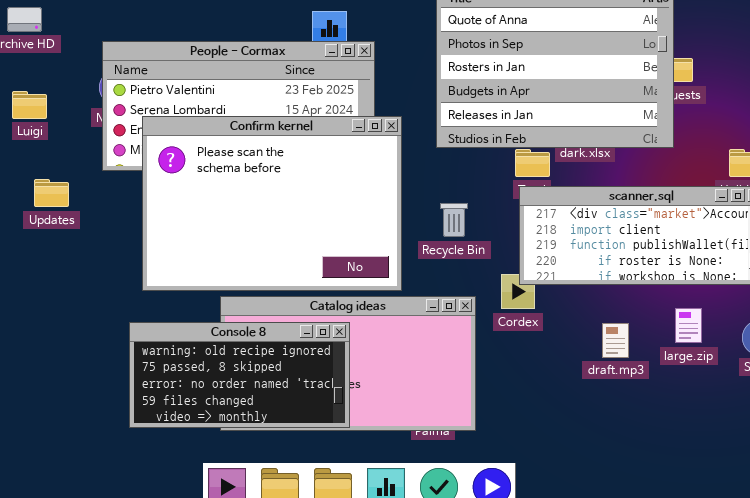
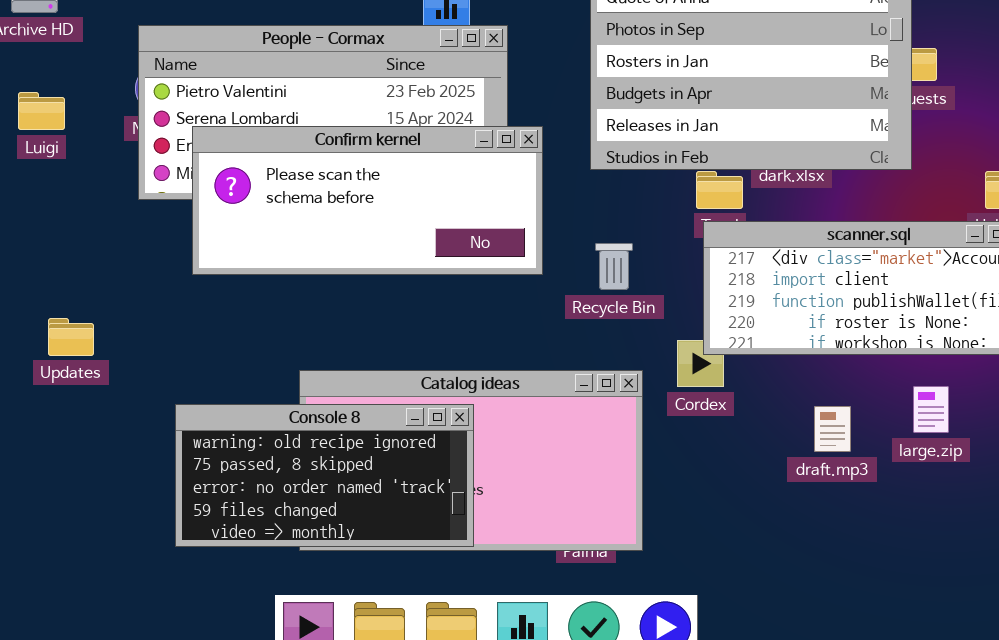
Confirm kernel: [142,116,402,291] -> [192,126,543,275], resized
Updates: [34,179,69,207] -> [48,318,94,356], moved

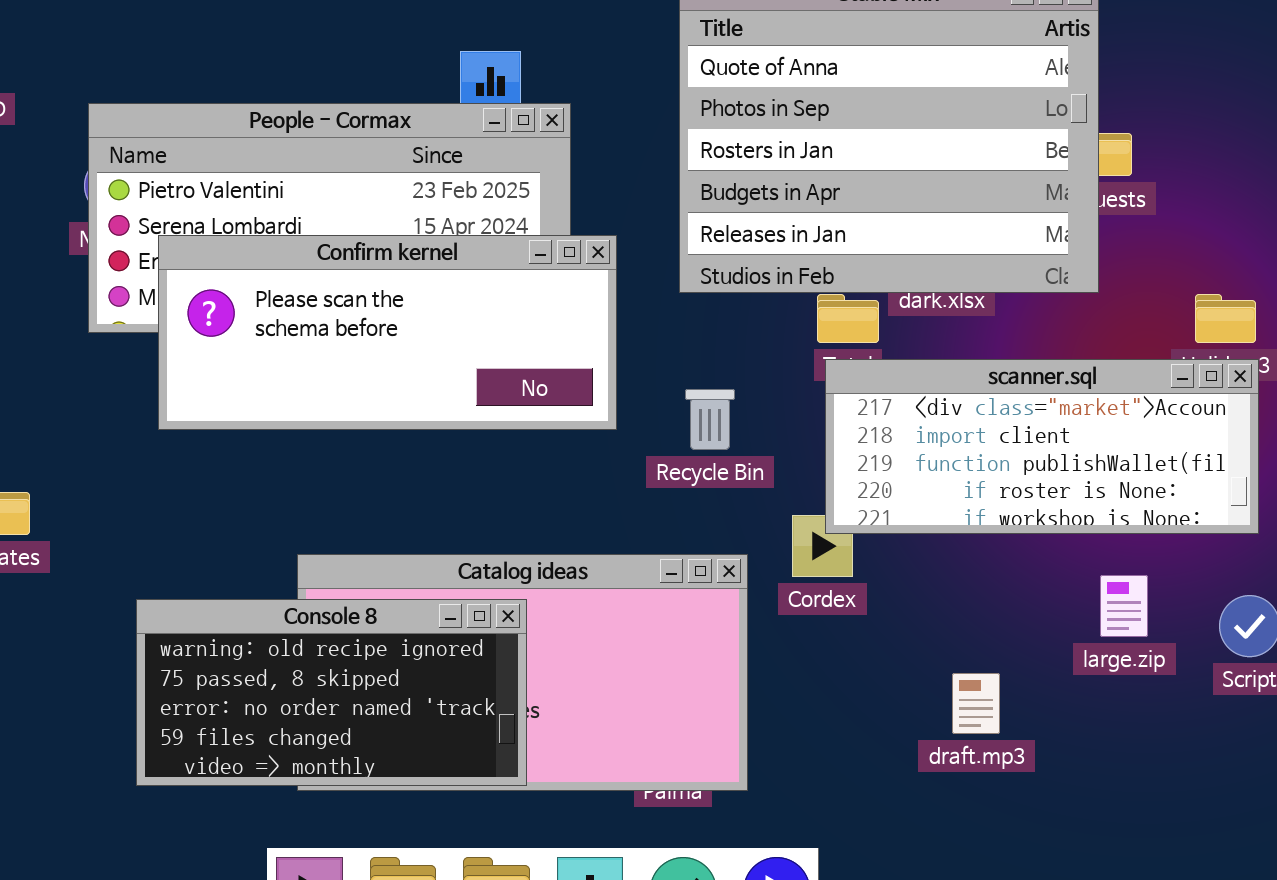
draft.mp3: [814,406,851,452] -> [952,673,1000,734], moved

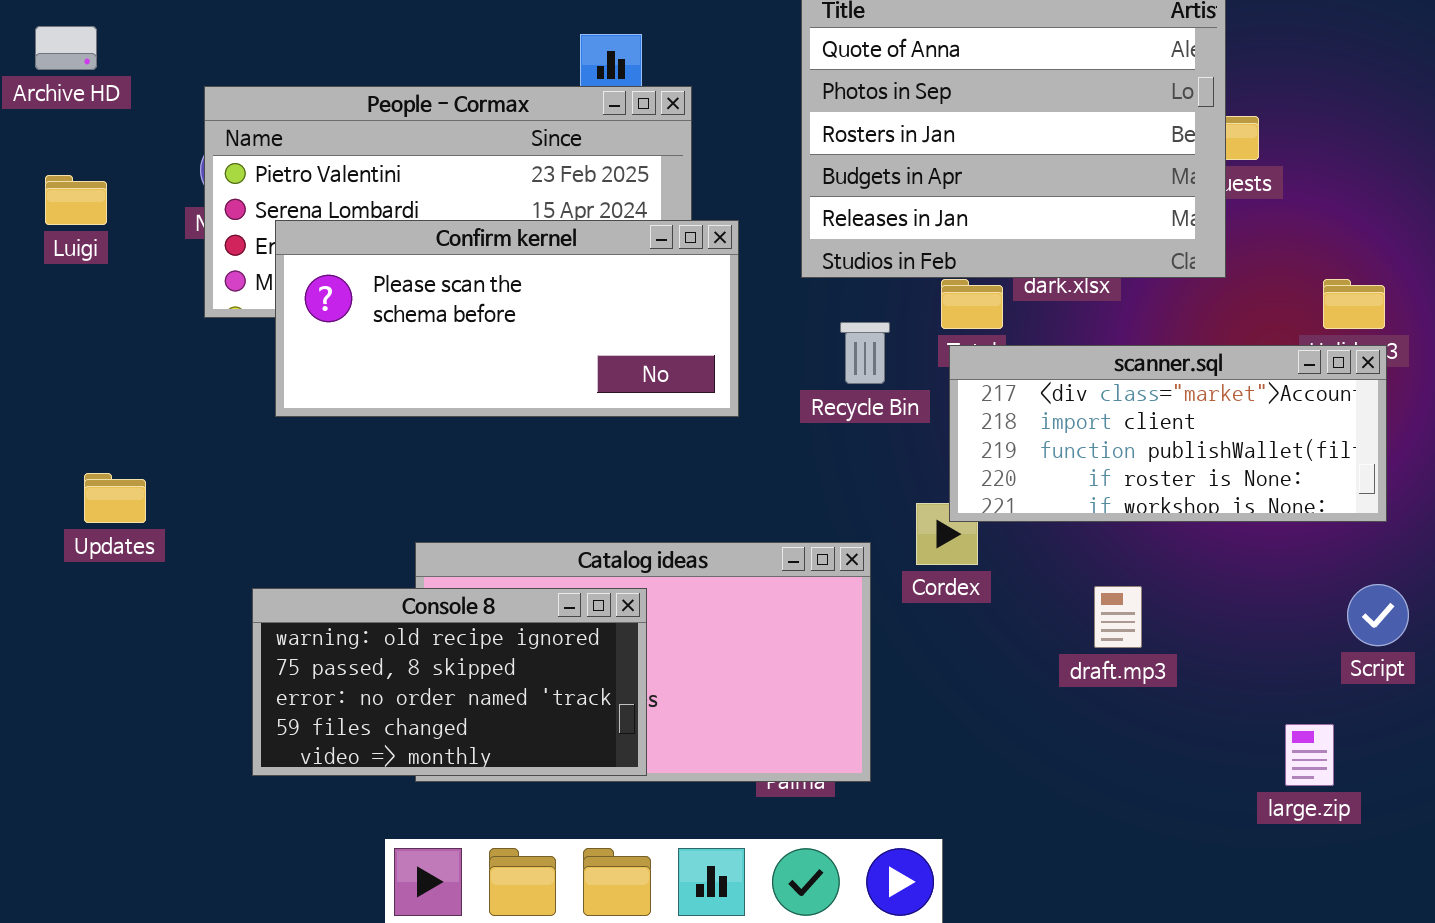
Recycle Bin: [685,389,735,450] -> [840,322,890,384], moved
large.zip: [1100,575,1148,637] -> [1285,724,1334,786], moved
draft.mp3: [952,673,1000,734] -> [1094,586,1142,648], moved

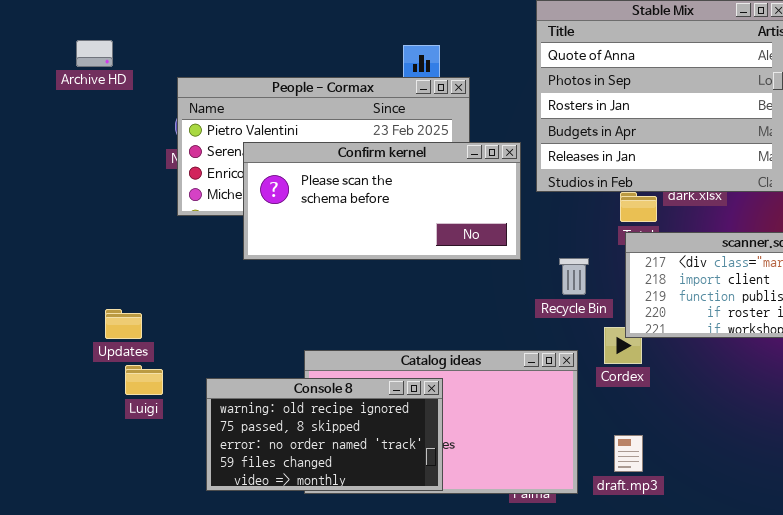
Luigi: [45,175,107,225] -> [125,365,163,395], moved
Confirm kernel: [275,220,739,417] -> [243,142,521,260], moved
Recycle Bin: [840,322,890,384] -> [559,258,589,295], moved
draft.mp3: [1094,586,1142,648] -> [614,435,643,472], moved

